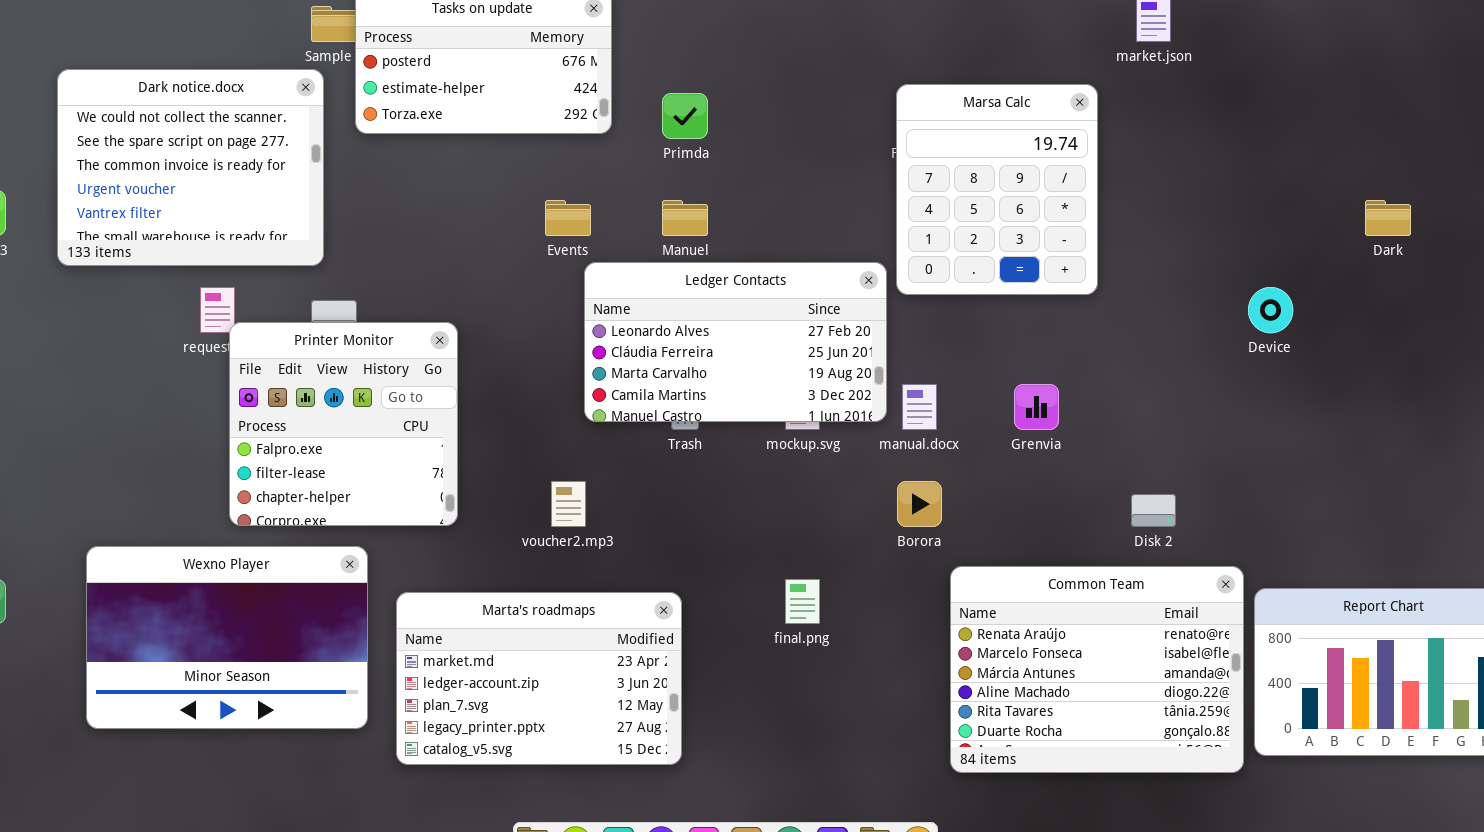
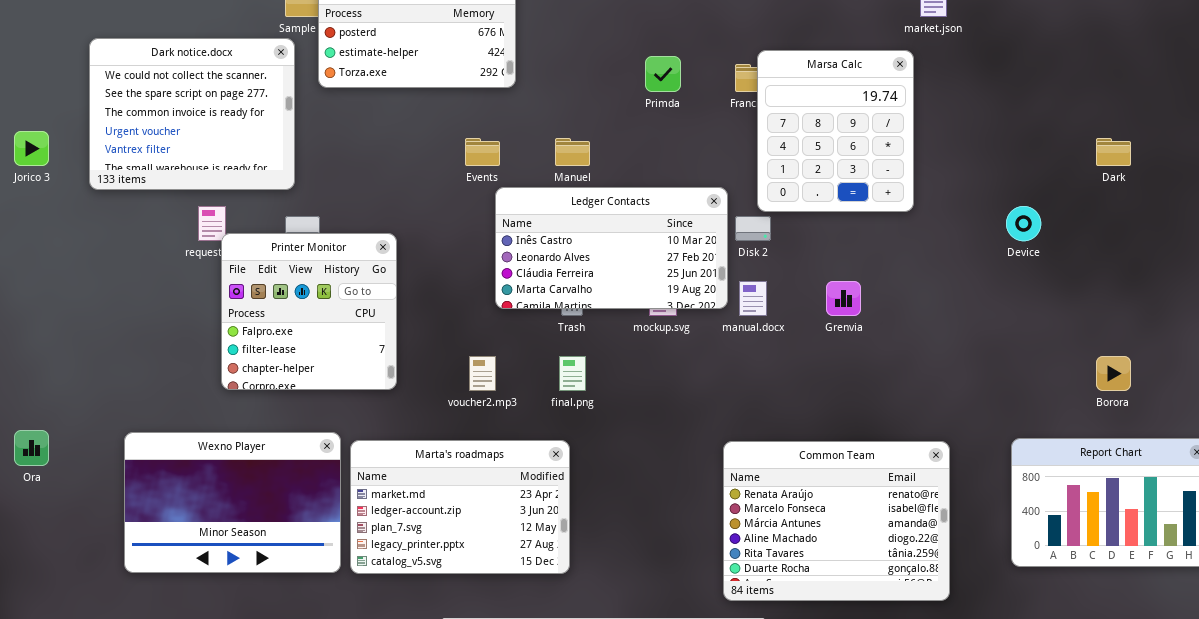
Marsa Calc: [896,84,1098,295] -> [757,50,914,212], moved
Primda: [662,93,708,139] -> [645,56,681,92], moved
Ledger Contacts: [584,262,887,422] -> [495,187,728,309], scrolled up 1 row
Borora: [897,481,942,527] -> [1096,356,1131,391], moved
Disk 2: [1131,494,1176,527] -> [735,216,771,241], moved
Wexno Player: [86,546,368,729] -> [124,432,341,573], moved
Common Team: [950,566,1244,773] -> [723,441,950,601], moved
final.png: [785,579,820,624] -> [559,356,586,391], moved

